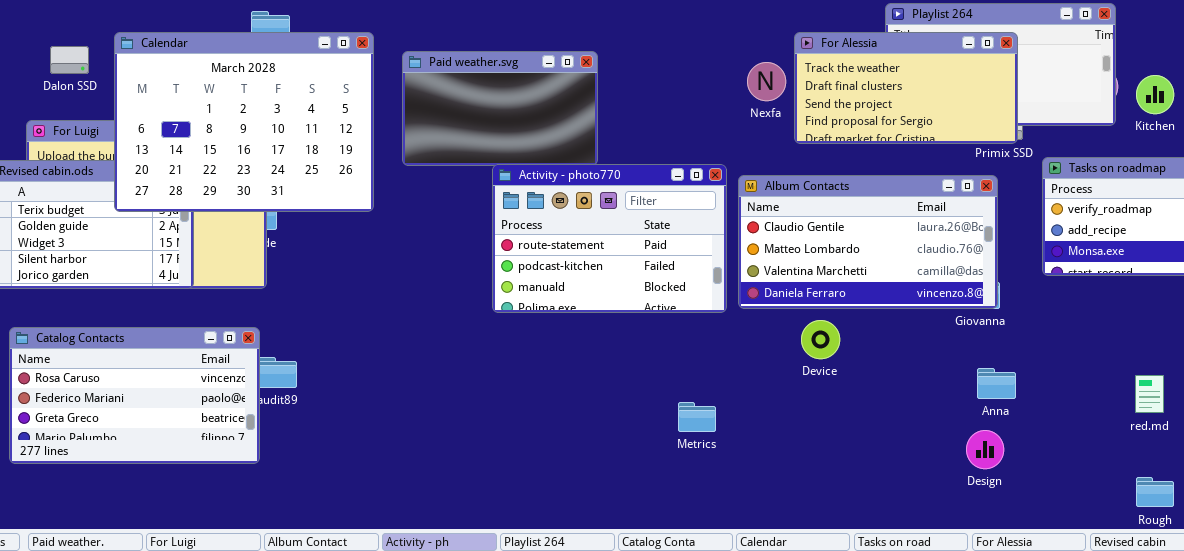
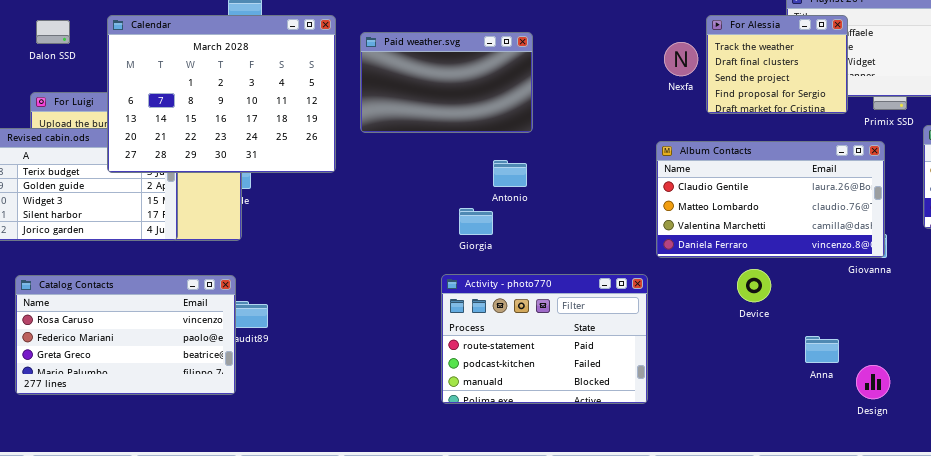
For Alessia: [794,32,1018,144] -> [706,15,848,114], resized
Dalon SSD: [50,46,89,74] -> [36,20,70,44], moved
Activity - photo770: [492,164,727,313] -> [441,274,648,404], moved
Device: [801,320,840,359] -> [737,269,771,302], moved
Anna: [977,368,1016,399] -> [805,336,839,363], moved

